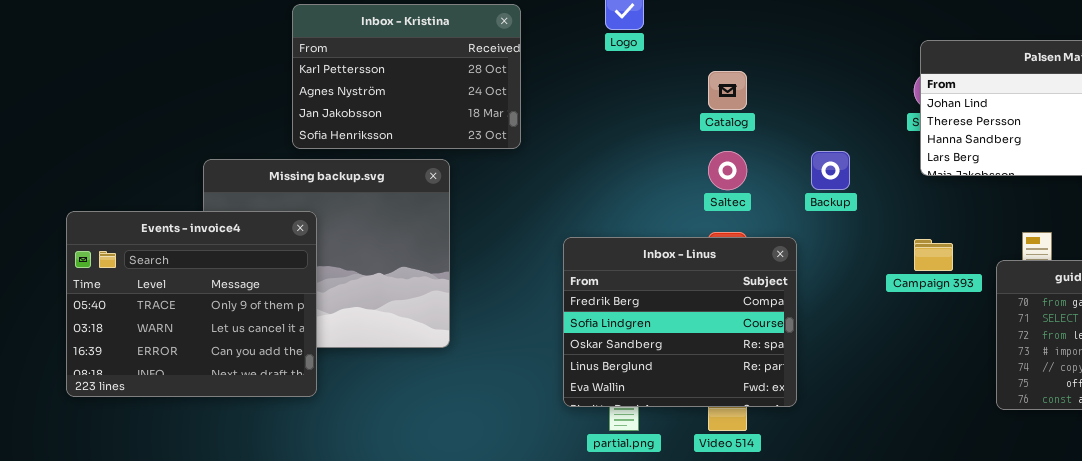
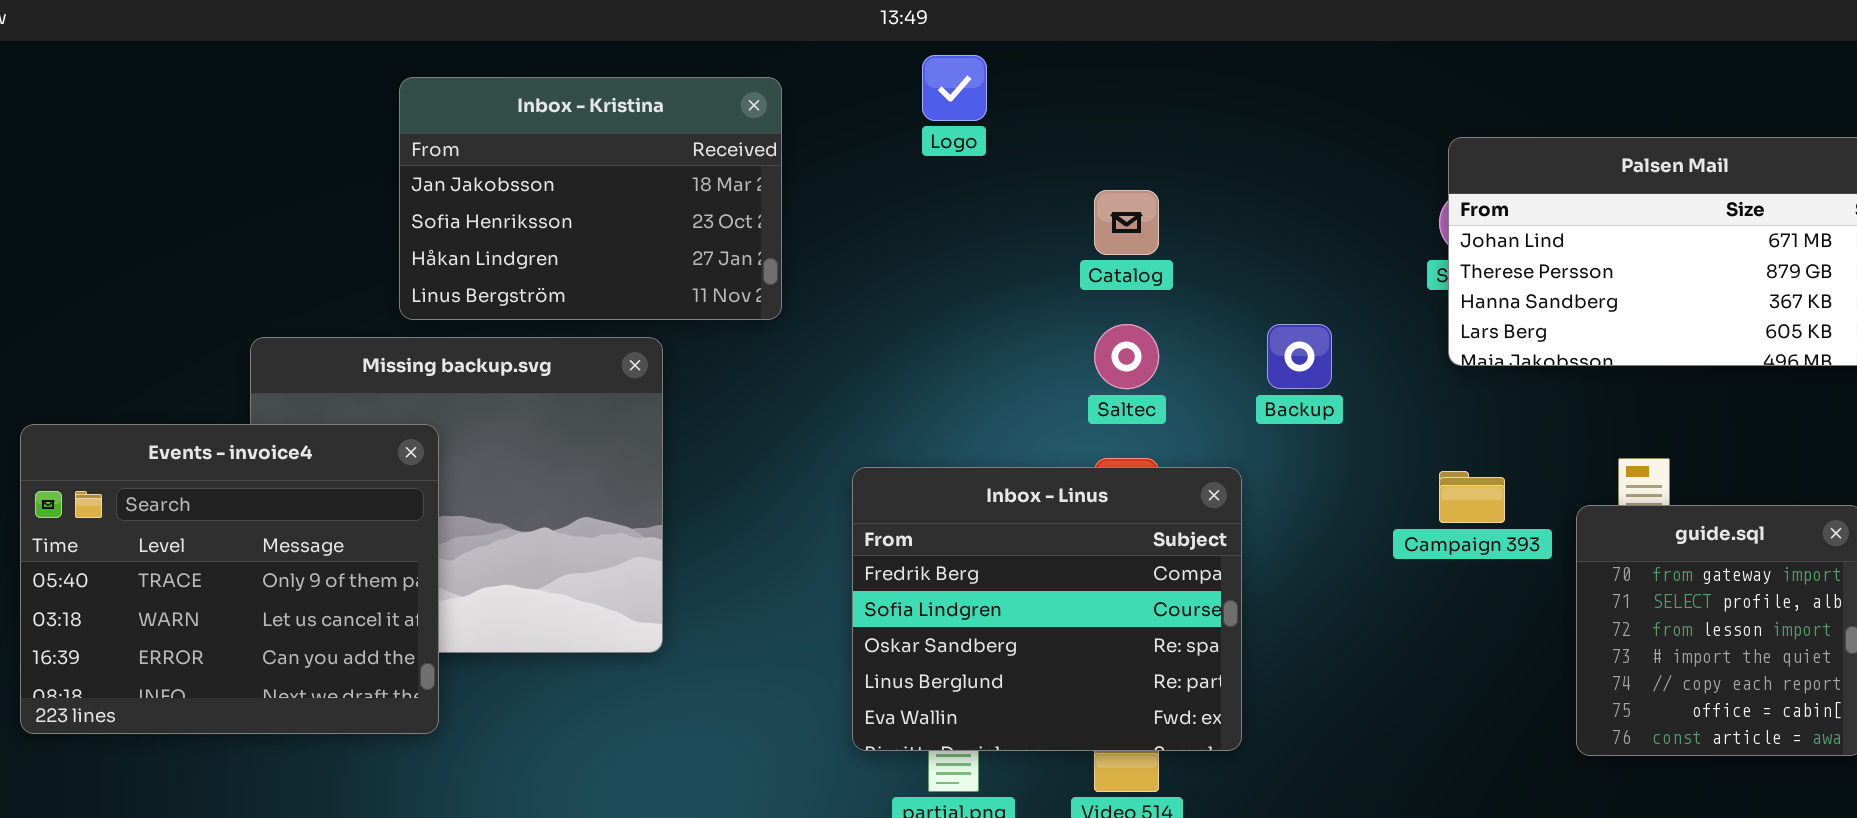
Inbox - Kristina: [292,4,521,149] -> [399,77,782,320], scrolled down 2 rows

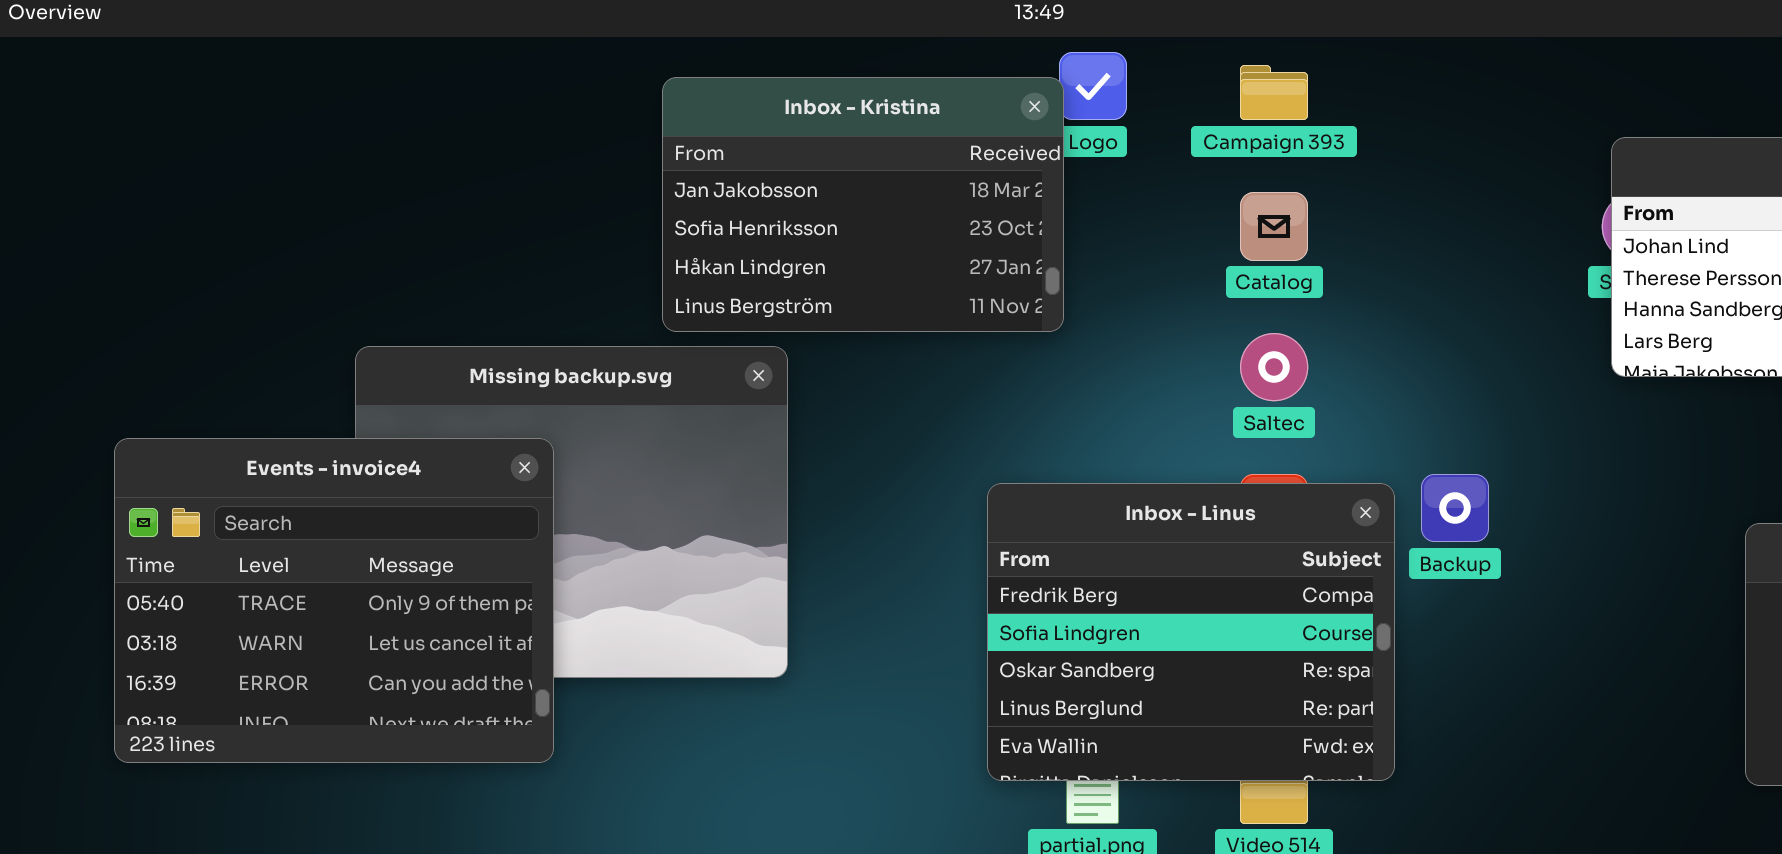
Inbox - Kristina: [399,77,782,320] -> [662,77,1064,332], moved
Backup: [1267,324,1332,389] -> [1421,474,1489,542], moved
Campaign 393: [1439,471,1505,523] -> [1240,65,1308,120], moved

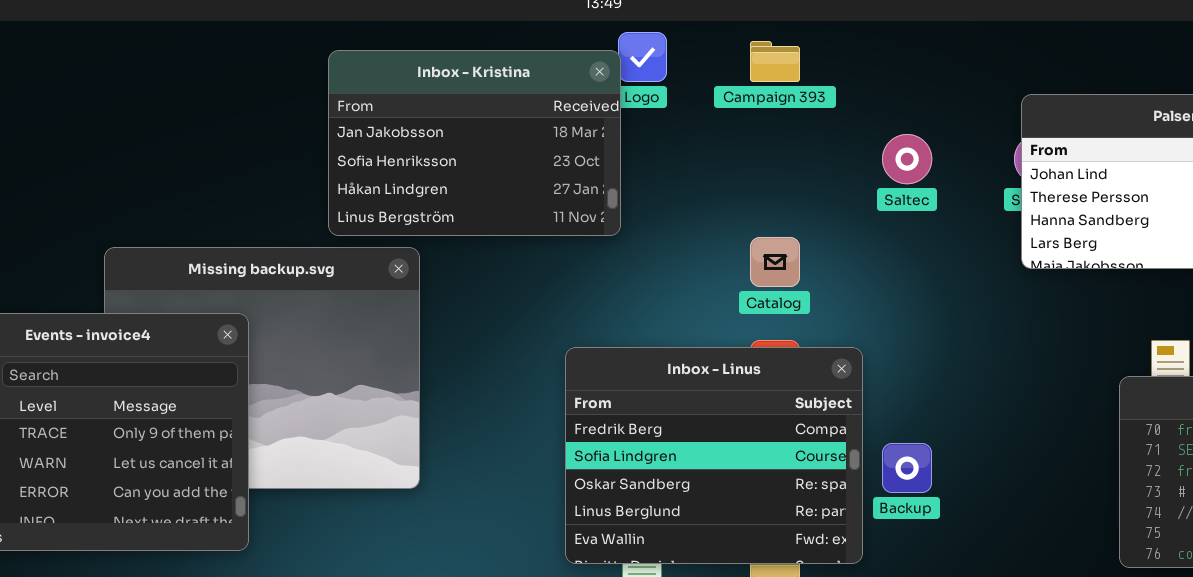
Catalog: [1240,192,1308,261] -> [750,237,800,287], moved
Saltec: [1240,333,1308,401] -> [882,134,932,184], moved
Backup: [1421,474,1489,542] -> [882,443,932,493], moved

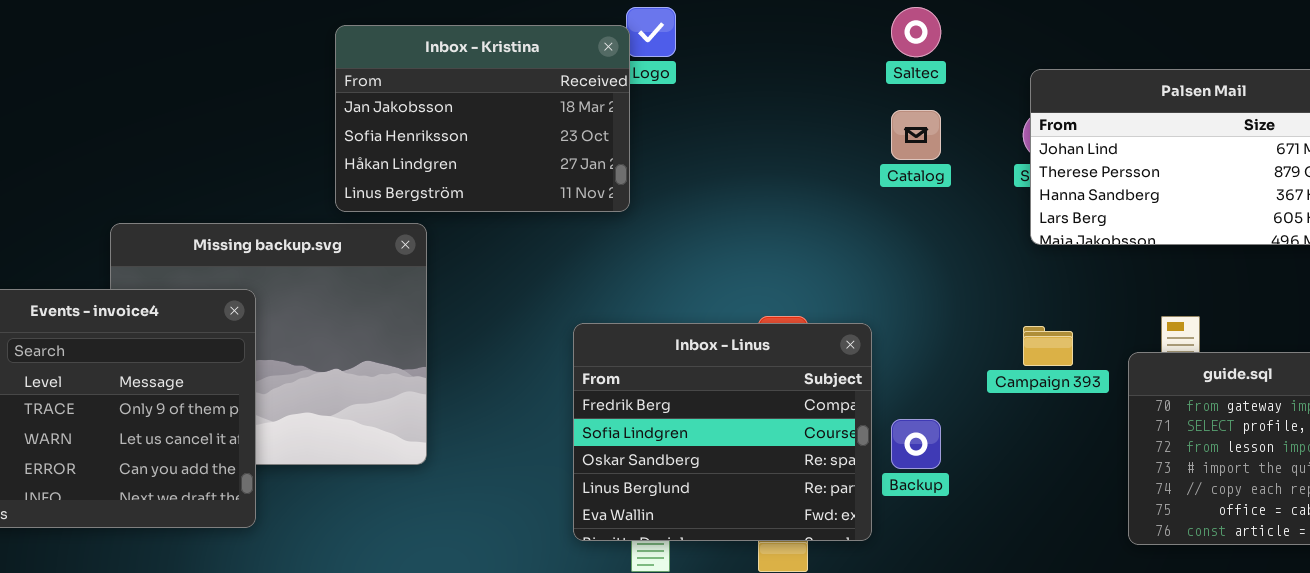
Campaign 393: [750,41,800,82] -> [1023,326,1073,366], moved
Saltec: [882,134,932,184] -> [891,7,941,57], moved
Catalog: [750,237,800,287] -> [891,110,941,160], moved

